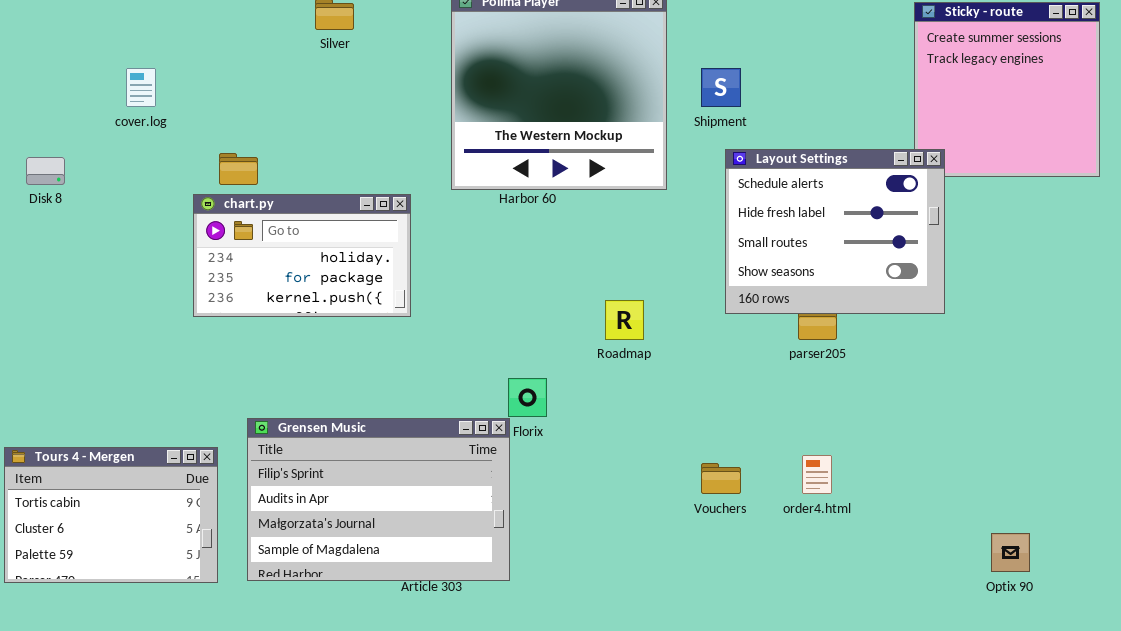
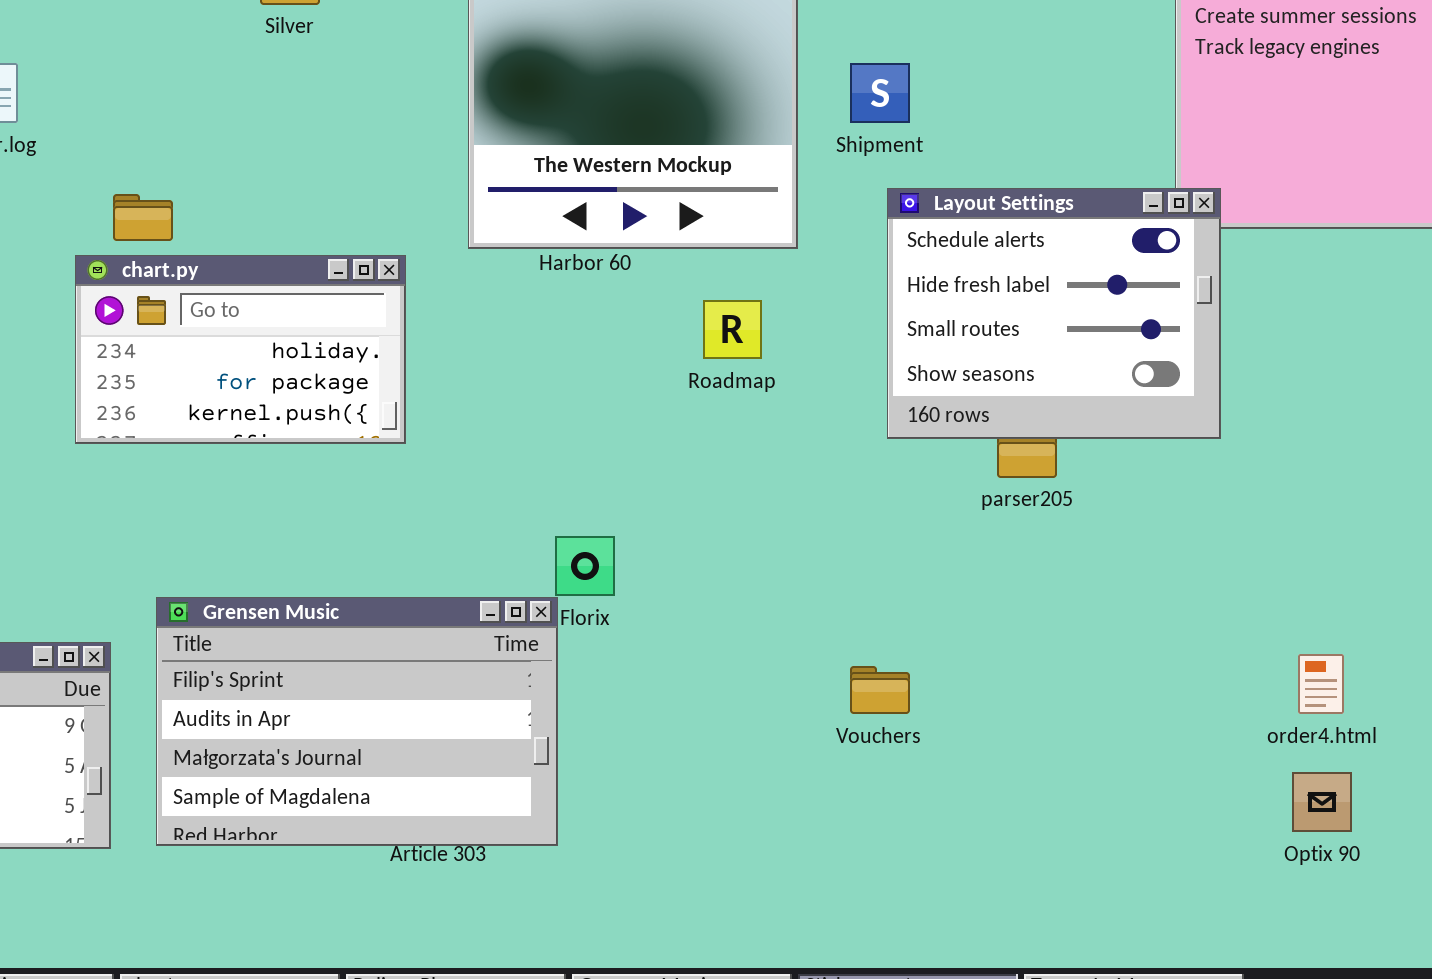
Roadmap: [605,300,644,340] -> [703,300,762,359], moved
order4.html: [802,455,832,494] -> [1298,654,1344,714], moved

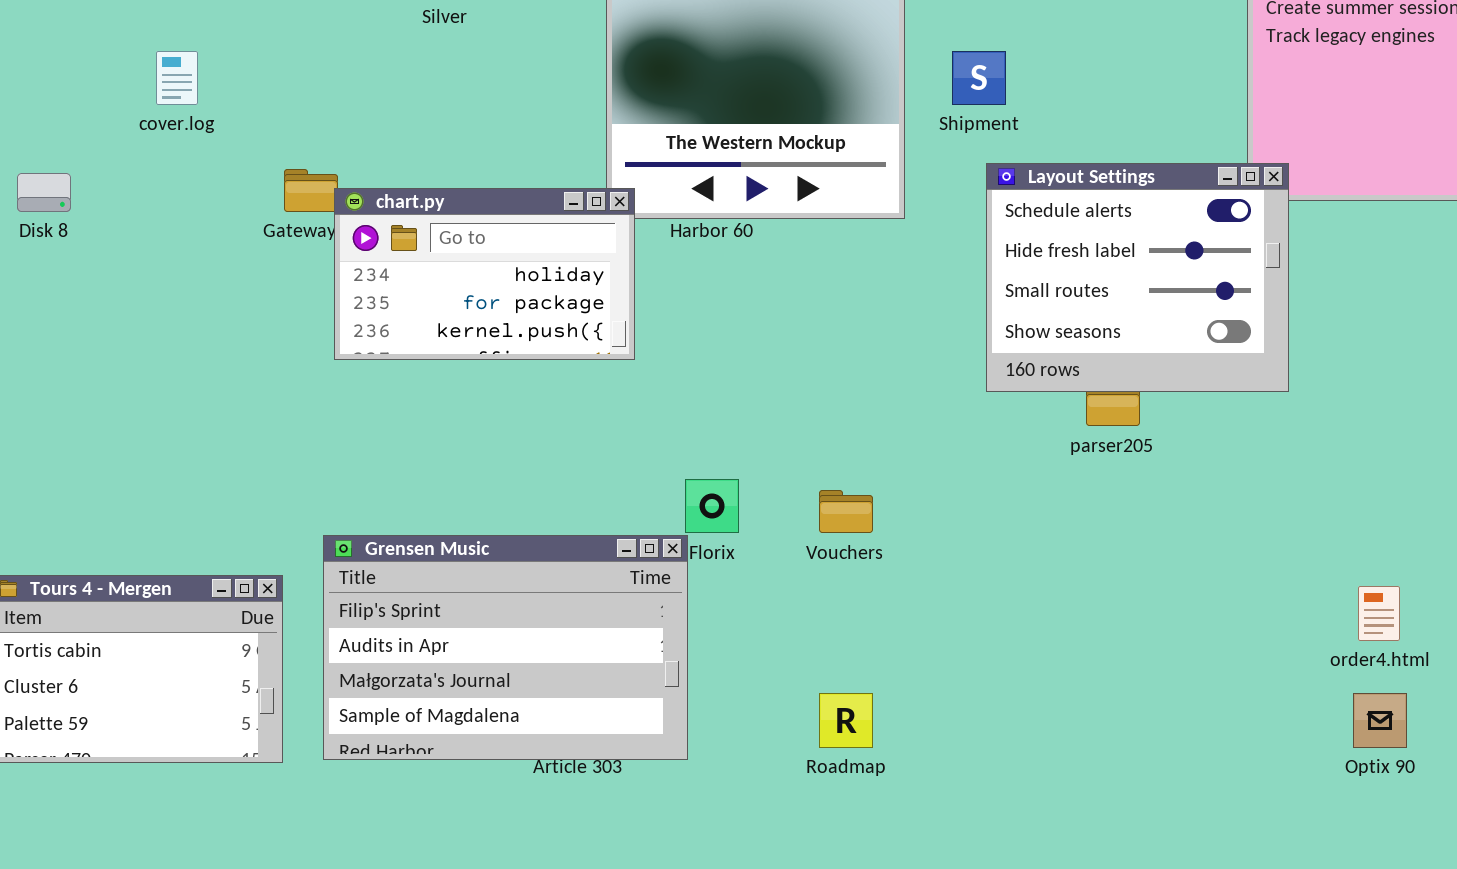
chart.py: [75,255,406,444] -> [334,188,635,360], moved
Roadmap: [703,300,762,359] -> [819,693,873,748], moved
Vouchers: [850,666,910,714] -> [819,490,873,533], moved

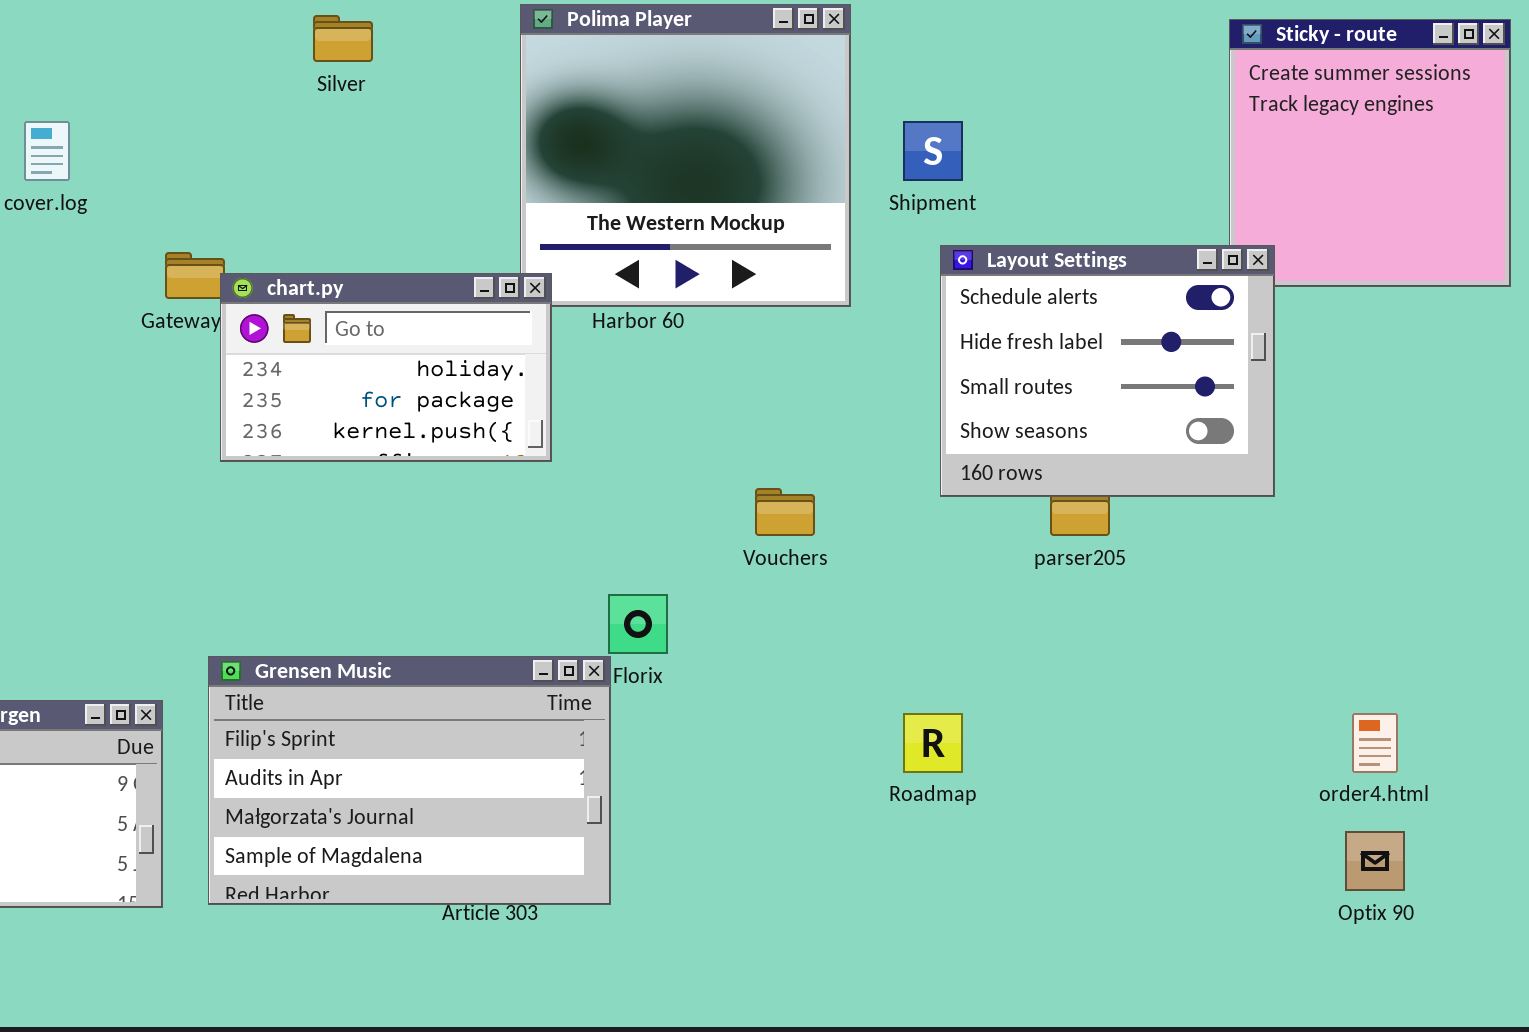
Vouchers: [819,490,873,533] -> [755,488,815,536], moved
Roadmap: [819,693,873,748] -> [903,713,963,773], moved

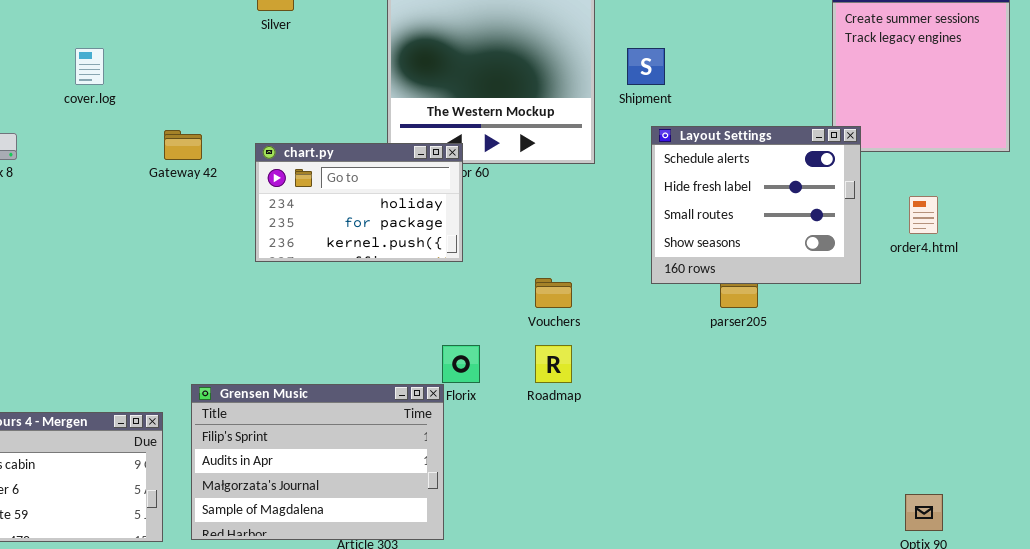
chart.py: [220,273,552,462] -> [255,143,463,262], moved
Roadmap: [903,713,963,773] -> [535,345,572,383], moved
order4.html: [1352,713,1398,773] -> [909,196,938,234], moved

